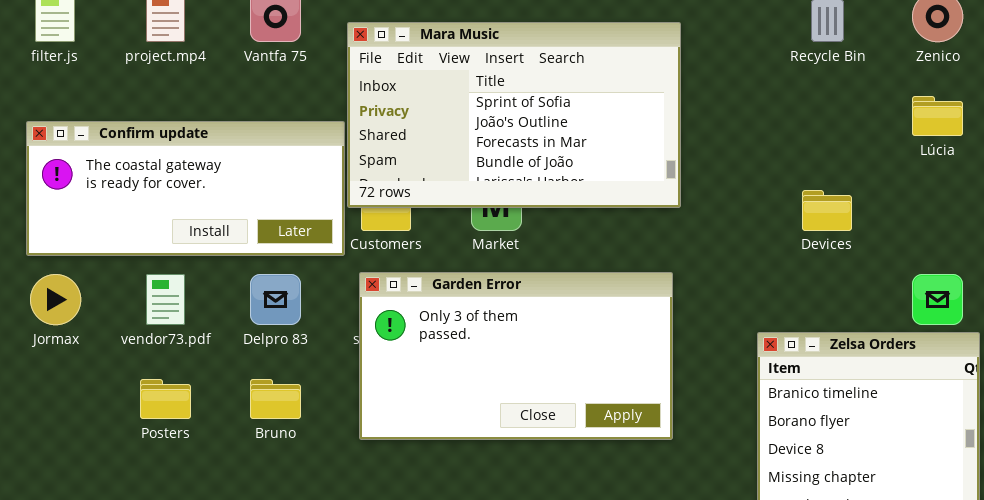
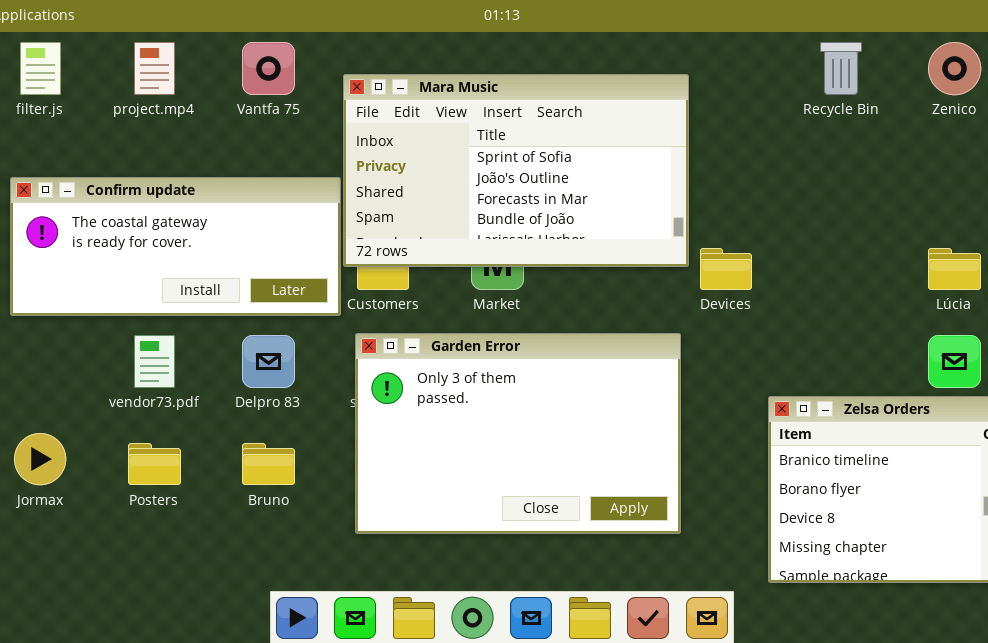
Lúcia: [912,96,963,136] -> [928,248,981,290], moved
Devices: [802,190,852,231] -> [700,248,752,290], moved
Garden Error: [359,272,673,440] -> [355,333,681,534], resized
Jormax: [30,274,81,325] -> [14,433,66,485], moved

